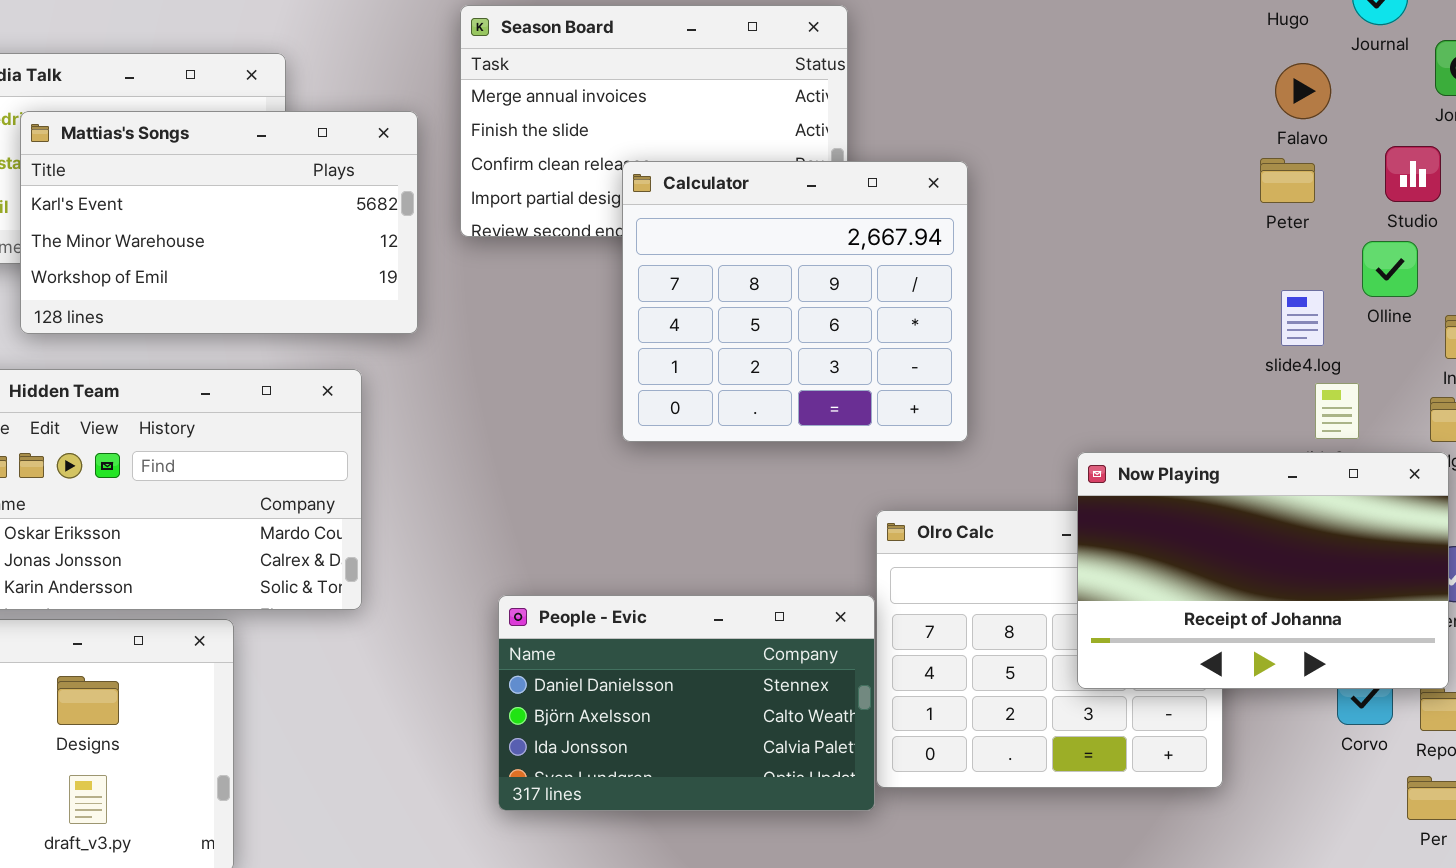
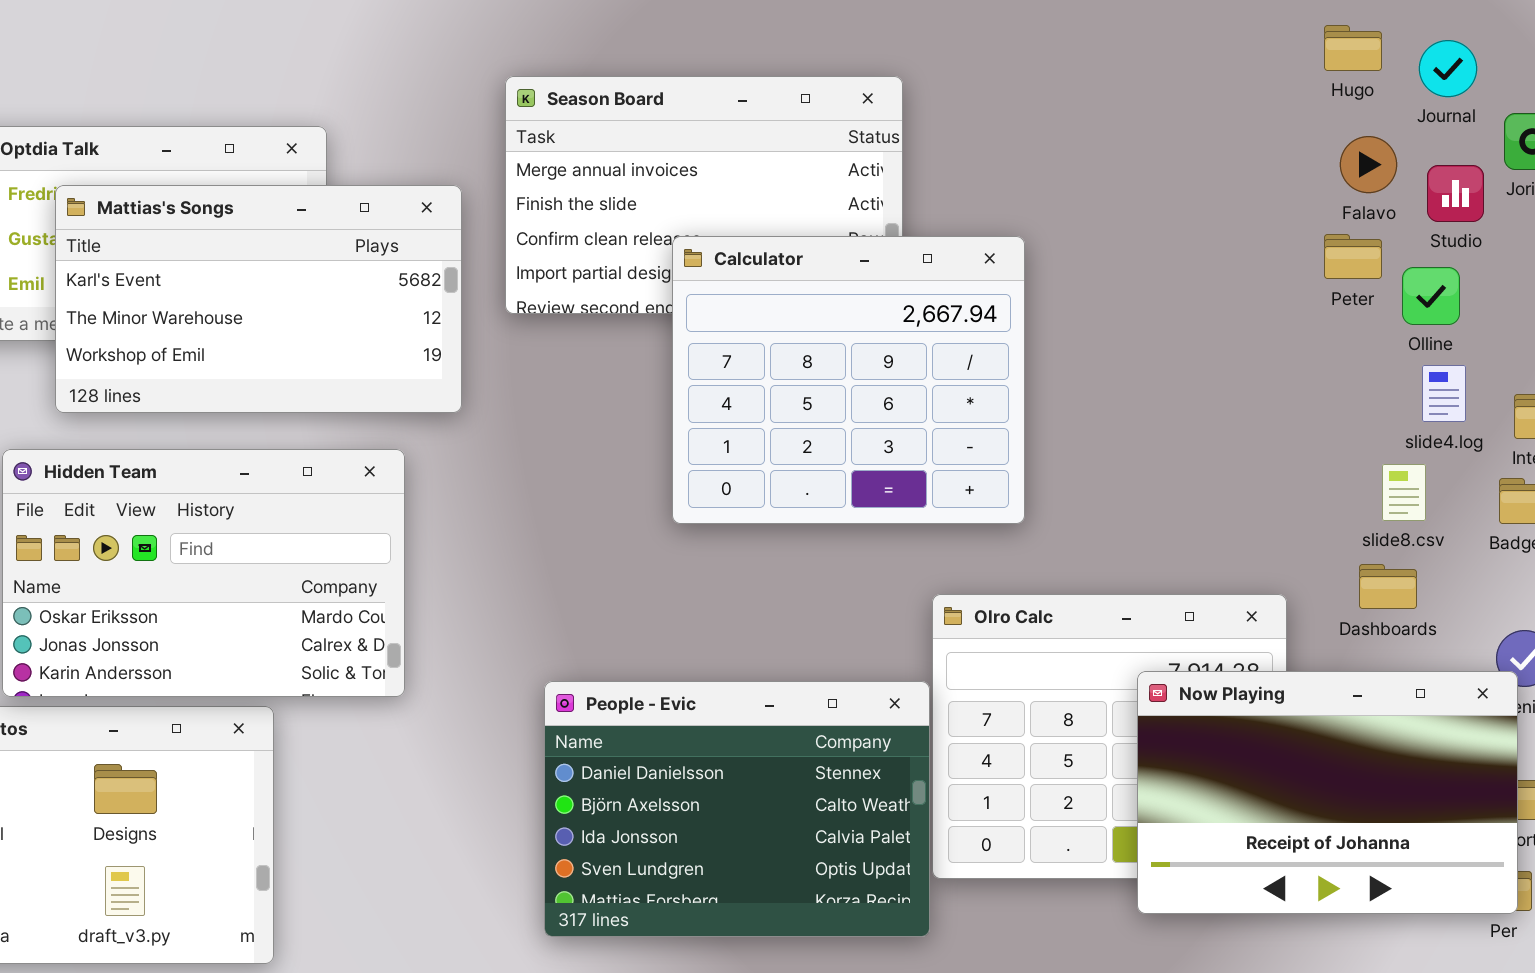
Studio: [1385,146,1441,202] -> [1427,165,1484,222], moved
Olline: [1362,241,1418,297] -> [1402,267,1460,325], moved
slide4.log: [1281,290,1324,346] -> [1422,365,1466,422], moved
Now Playing: [1077,452,1449,689] -> [1137,671,1518,914], moved
People - Evic: [498,595,875,811] -> [544,681,930,937], resized

